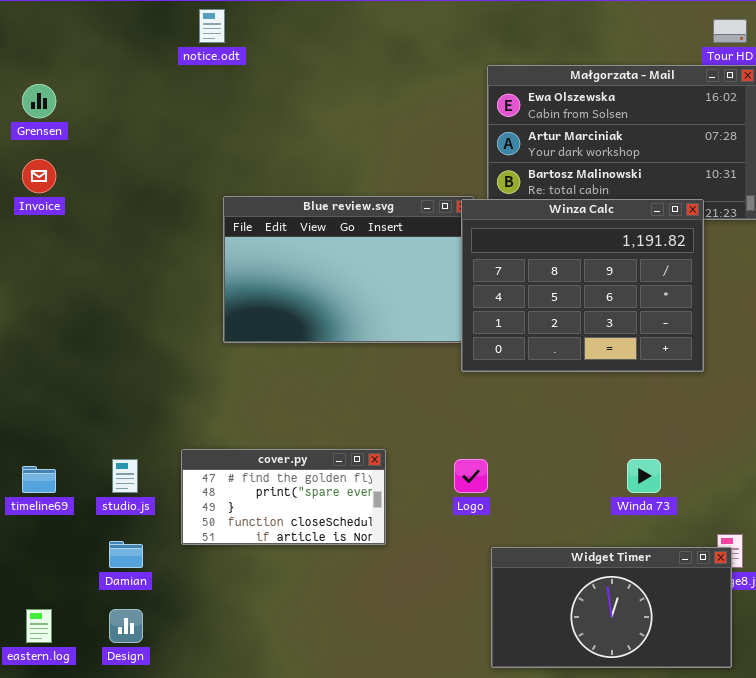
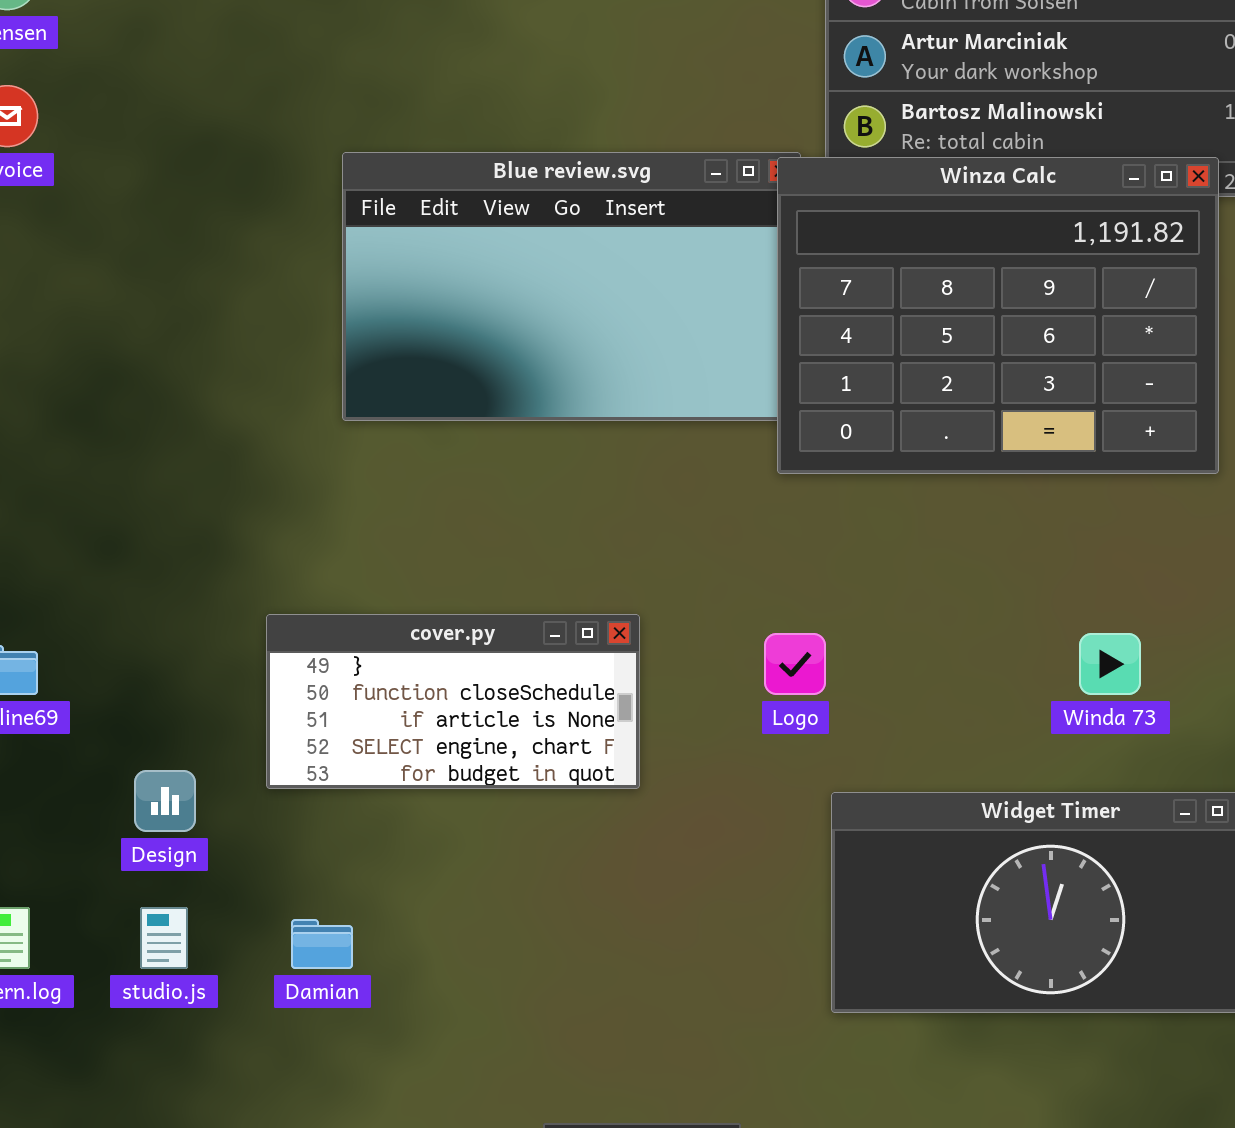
cover.py: [181,449,386,545] -> [266,614,640,789], scrolled down 2 rows
studio.js: [112,459,138,493] -> [140,907,188,969], moved
Damian: [109,541,143,568] -> [291,919,353,969], moved
Design: [109,609,143,643] -> [134,770,196,832], moved

